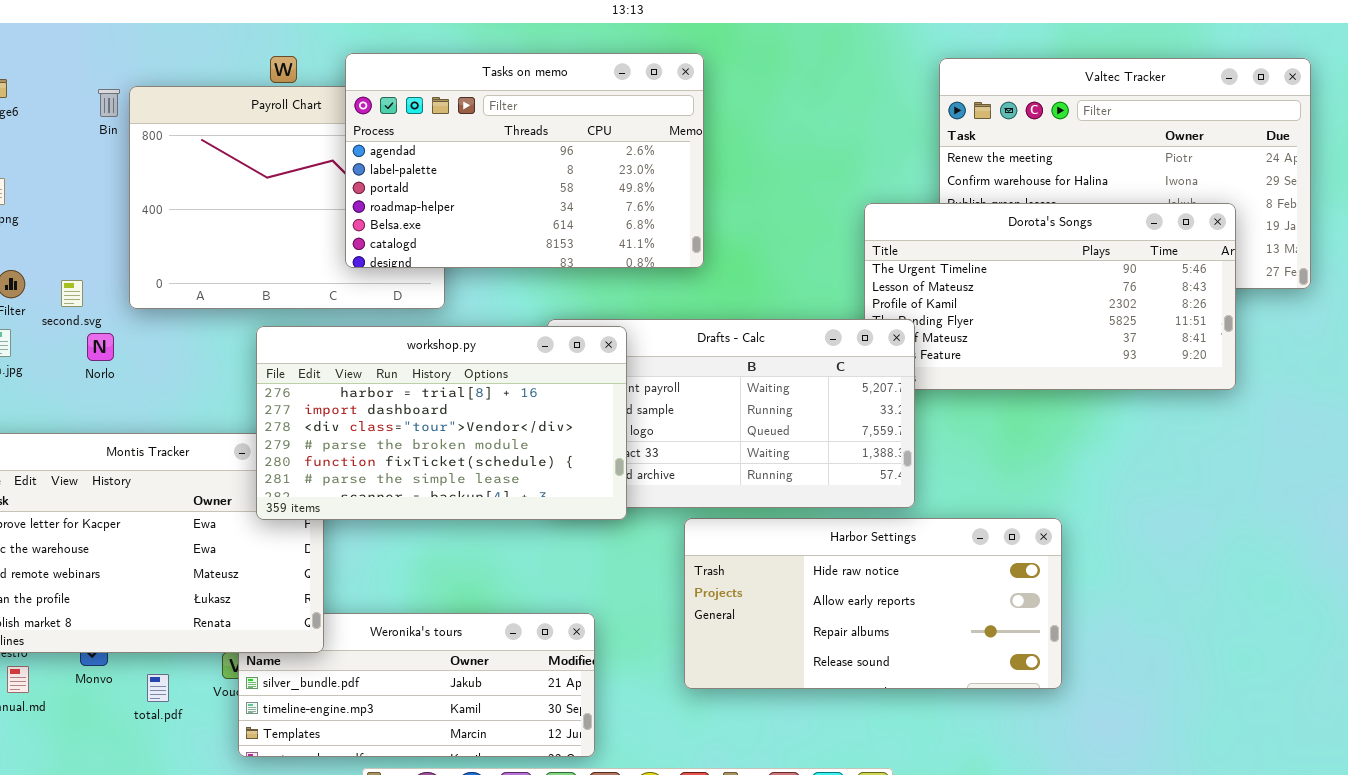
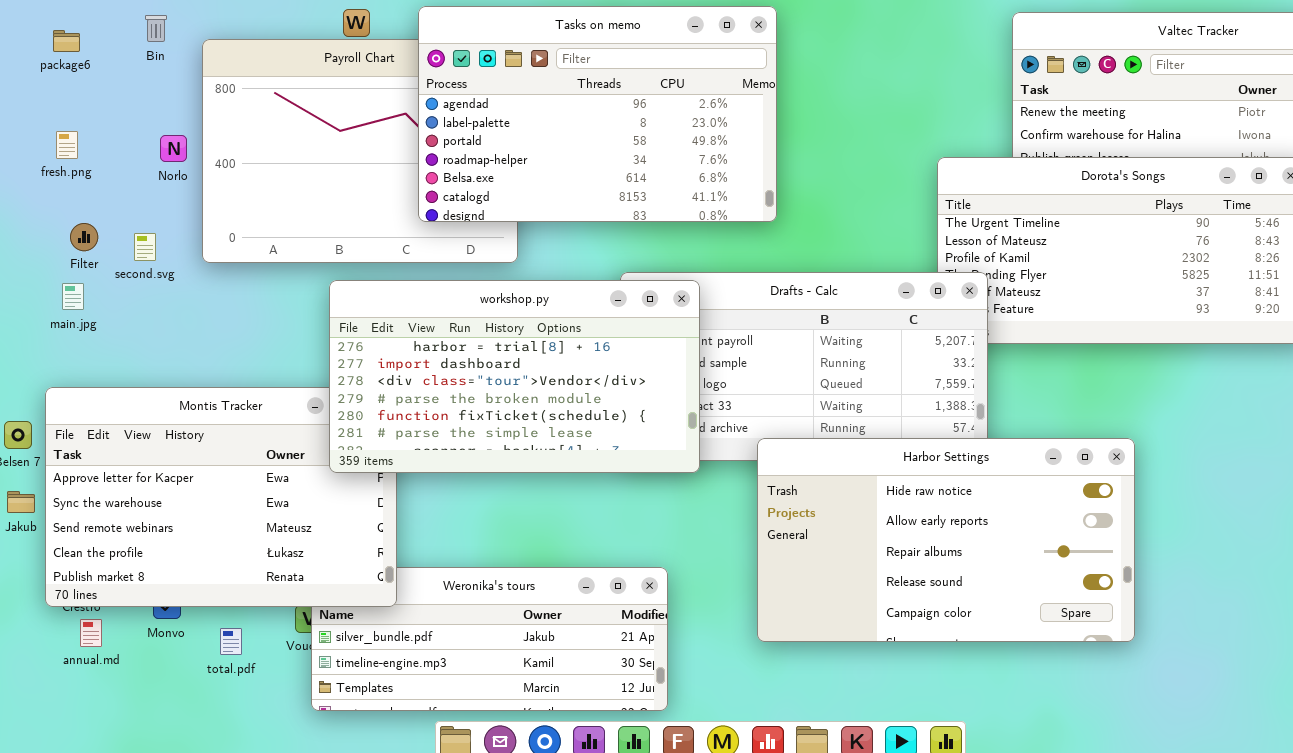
Bin: [98,89,120,117] -> [145,15,167,42], moved
Norlo: [87,333,114,361] -> [160,135,187,162], moved
Harbor Settings: [684,518,1062,689] -> [757,438,1135,642], resized

